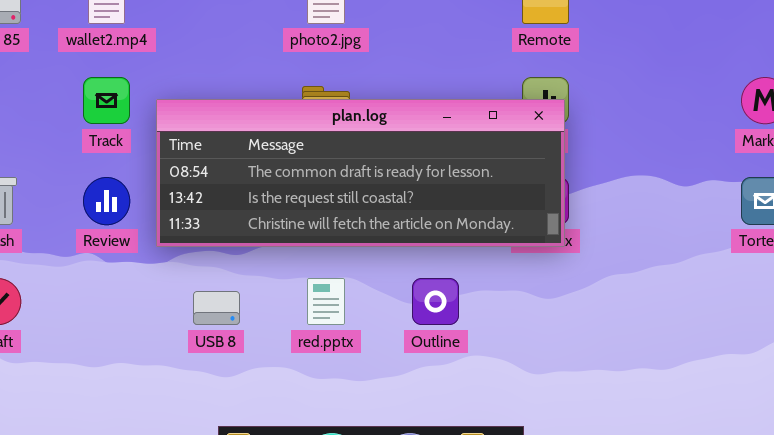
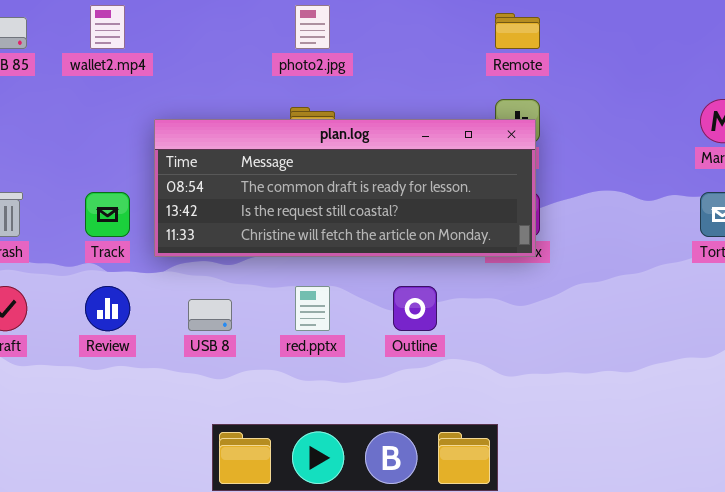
Track: [83,77,130,124] -> [85,192,130,237], moved
Review: [83,177,130,225] -> [85,286,130,331], moved

